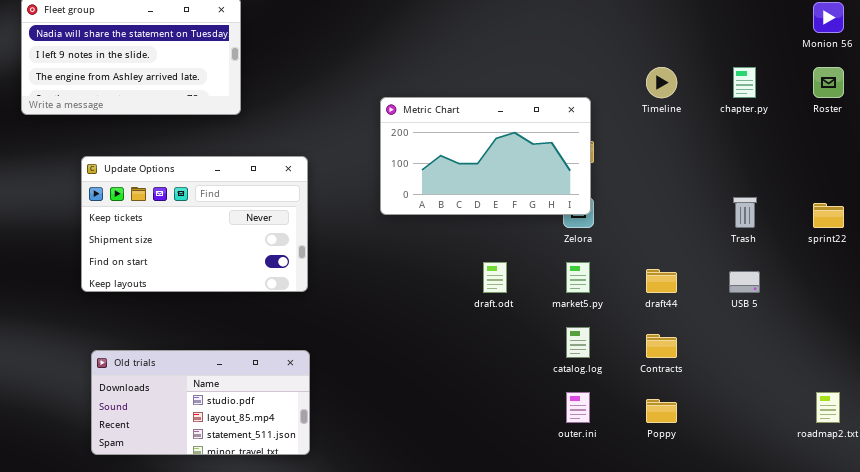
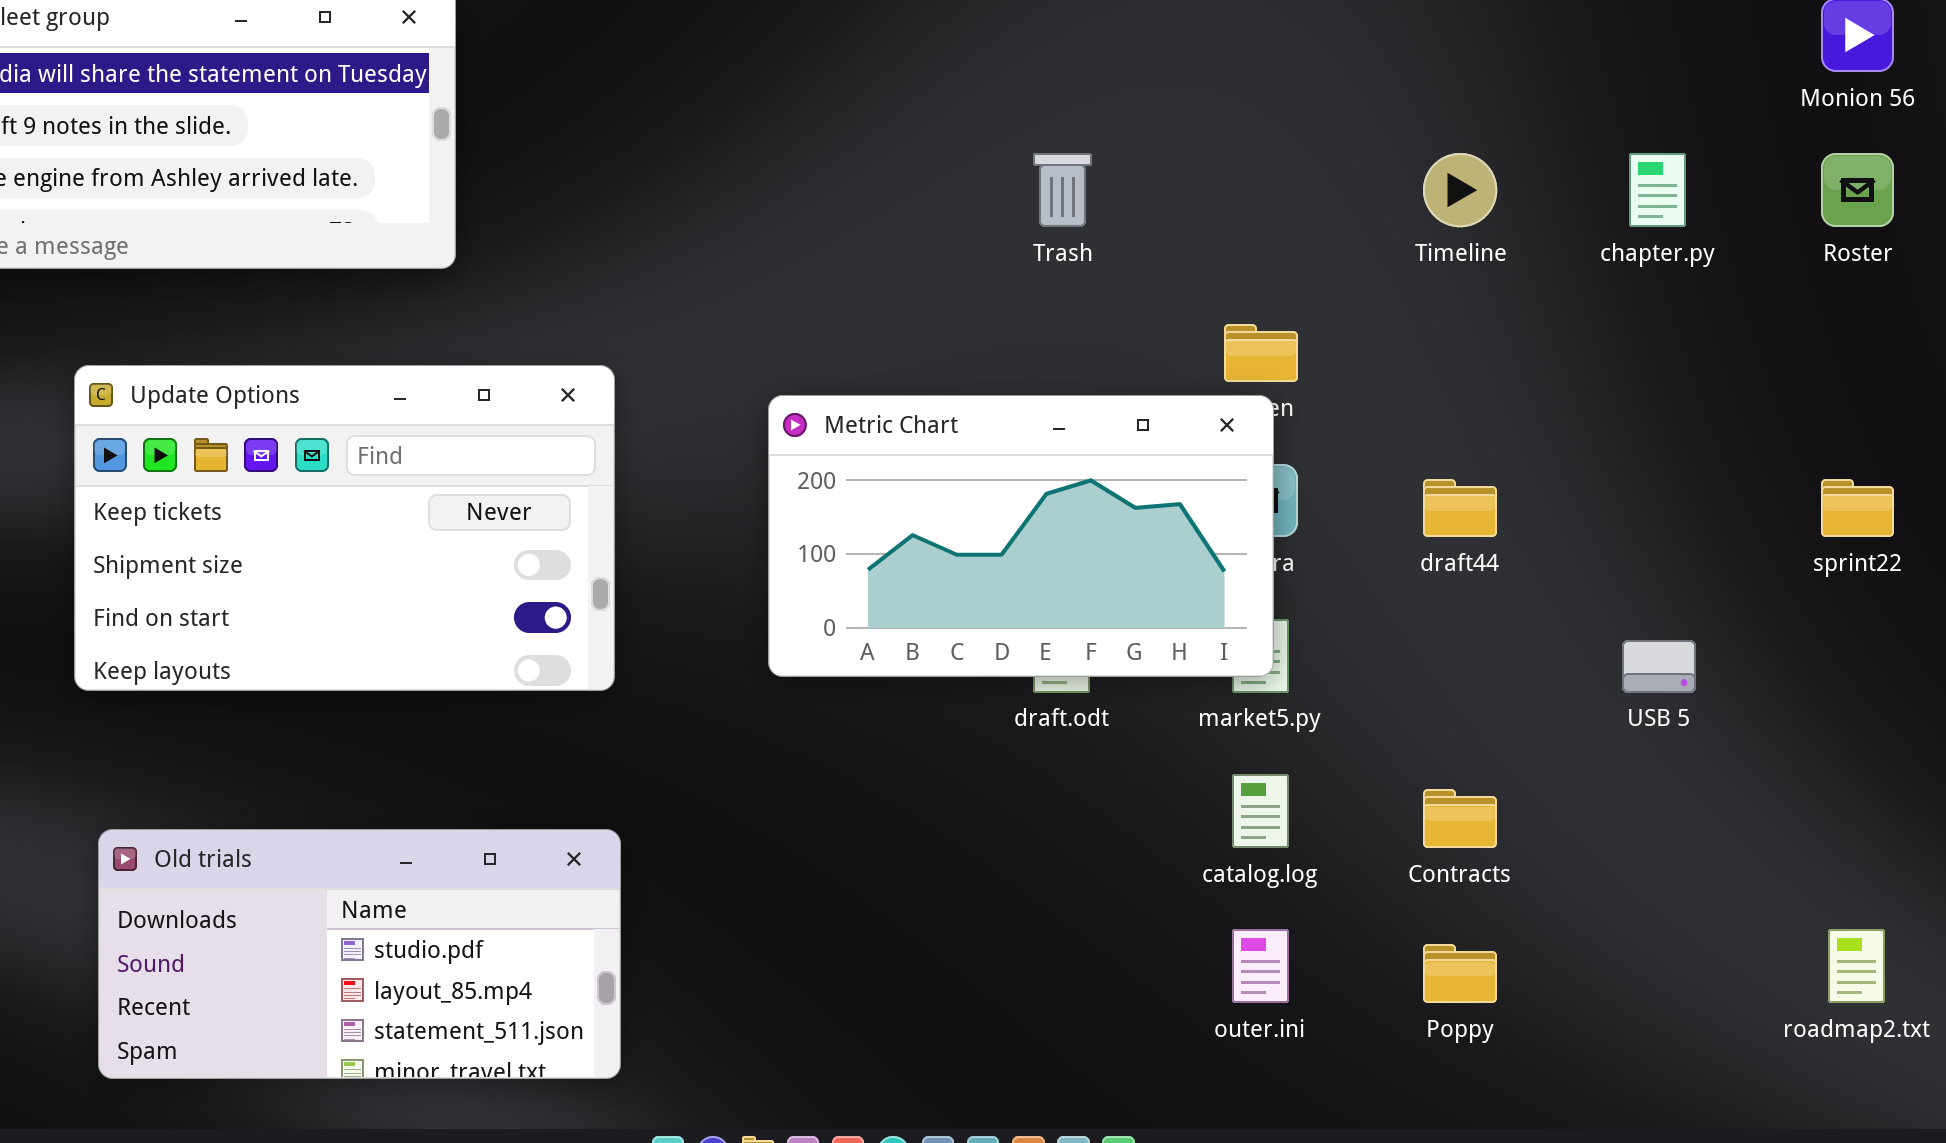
Metric Chart: [380,97,591,215] -> [768,395,1274,677], moved
Trash: [733,197,757,228] -> [1033,153,1092,227], moved
draft44: [646,269,677,293] -> [1423,479,1497,537], moved

